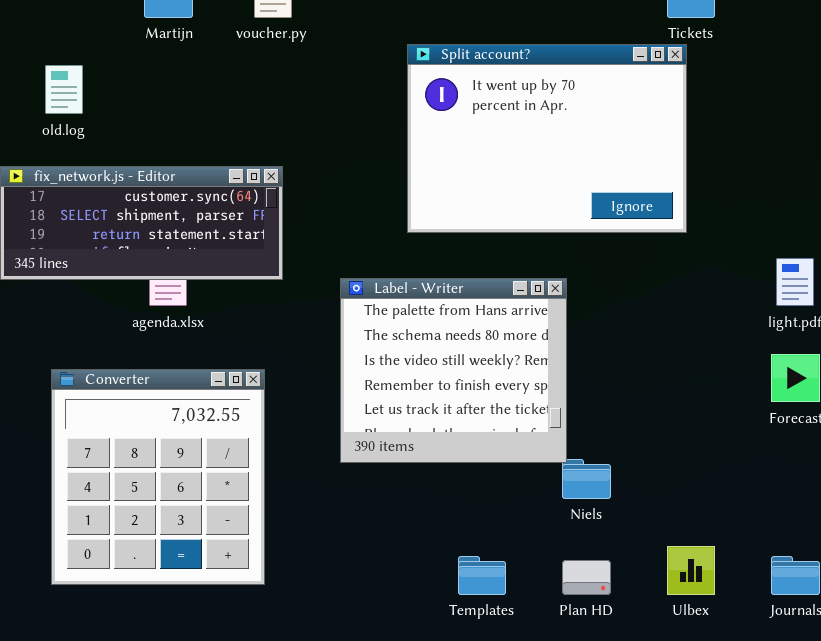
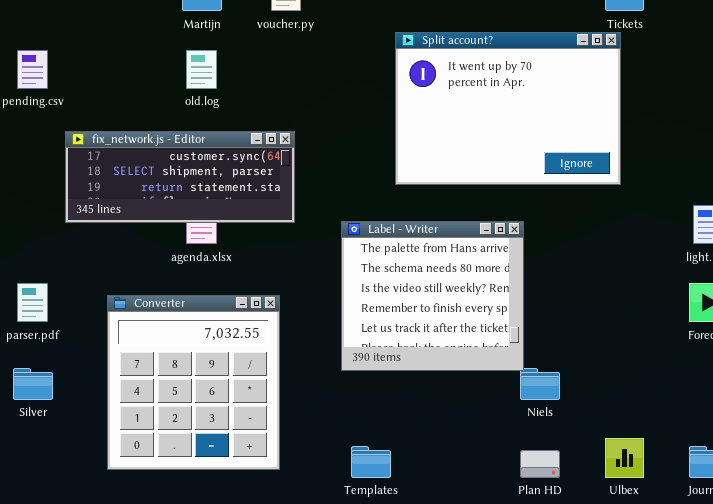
old.log: [45,65,83,114] -> [186,50,217,89], moved
Templates: [458,556,506,595] -> [351,446,391,478], moved

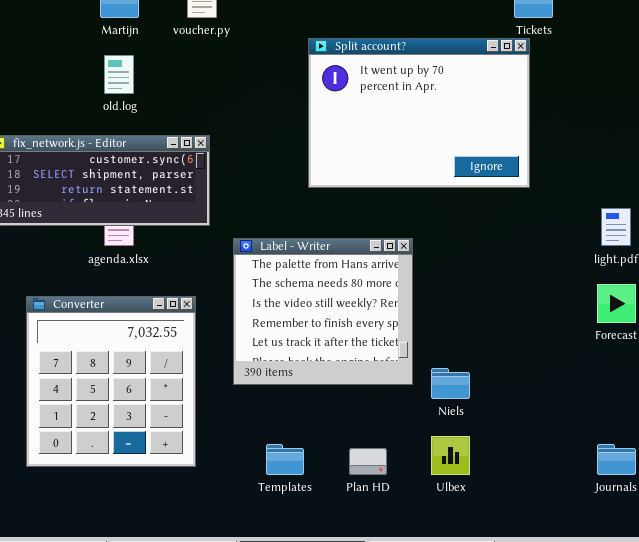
Label - Writer: [341,221,524,371] -> [233,238,413,385], moved
Ulbex: [605,438,644,478] -> [431,436,470,475], moved
Plan HD: [520,450,560,478] -> [349,448,387,475], moved

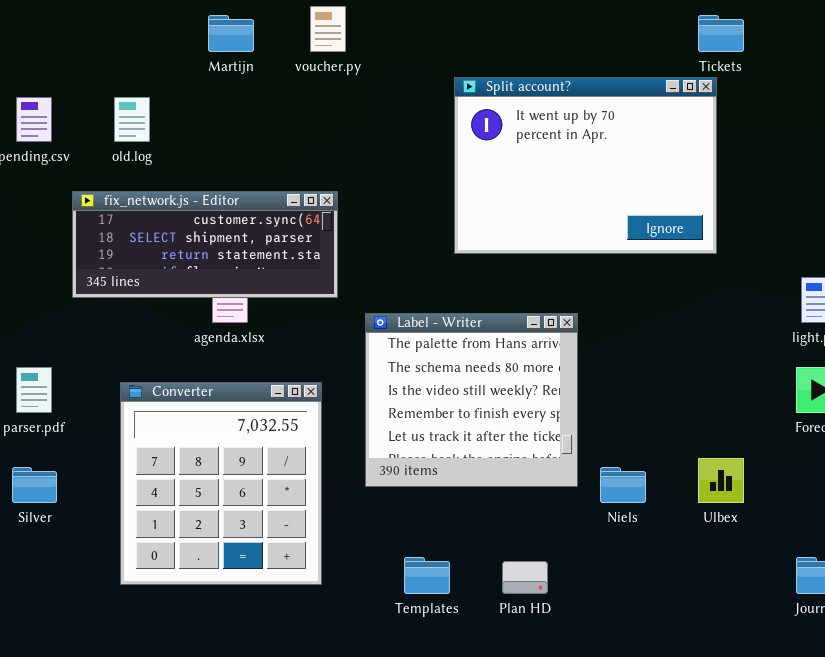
old.log: [104,55,134,94] -> [114,97,150,142], moved
Ulbex: [431,436,470,475] -> [698,458,744,503], moved

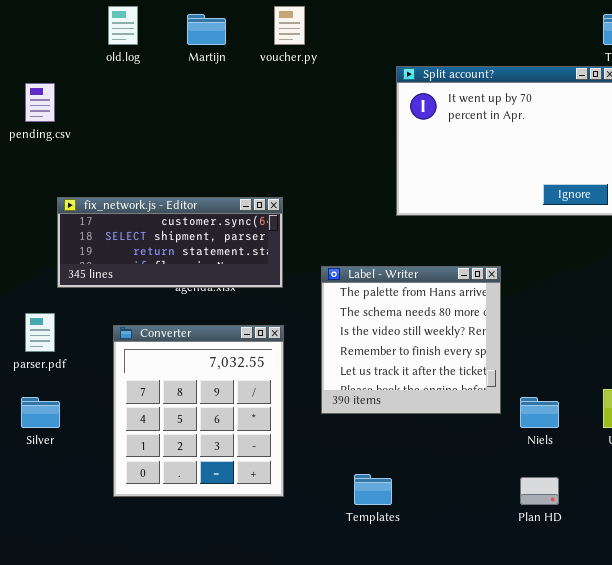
old.log: [114,97,150,142] -> [108,6,138,45], moved
fix_network.js - Editor: [72,191,338,298] -> [57,197,283,288], moved
Plan HD: [502,561,548,594] -> [520,477,559,505], moved

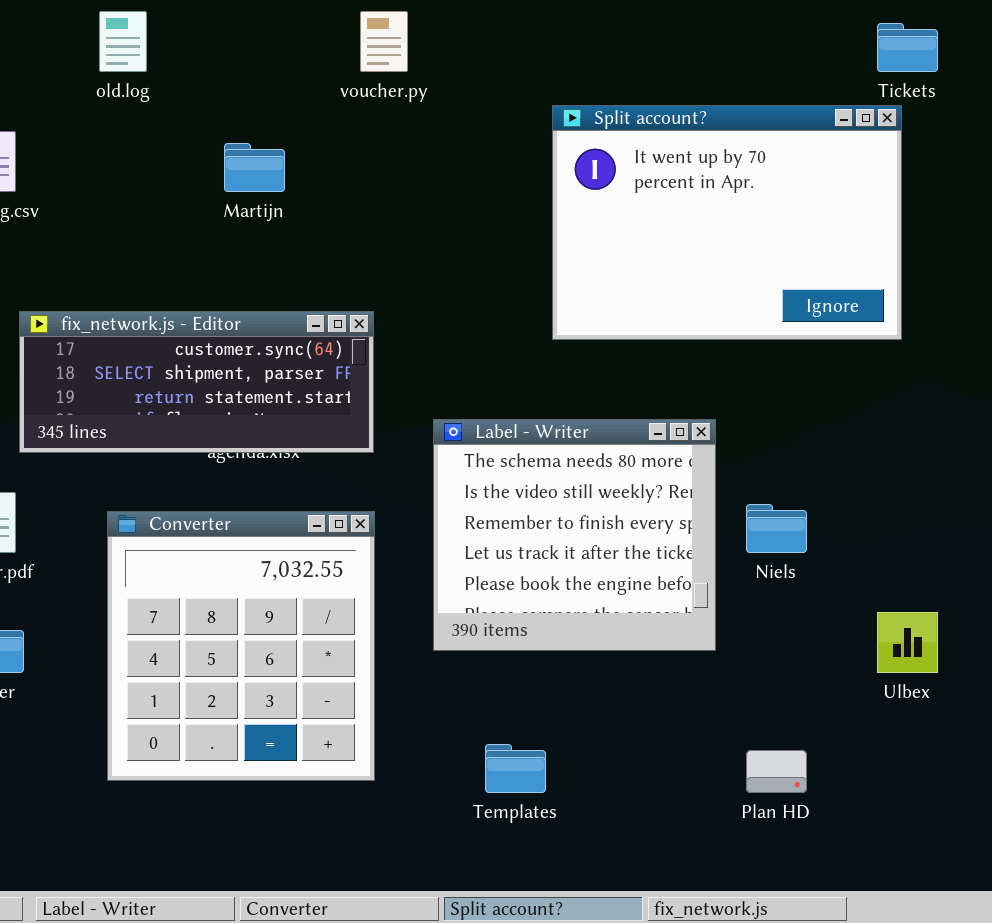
Martijn: [187,14,226,45] -> [224,143,285,192], moved
Label - Writer: [321,266,501,414] -> [433,419,716,651], scrolled down 1 row
Niels: [520,397,559,428] -> [746,504,807,553], moved

